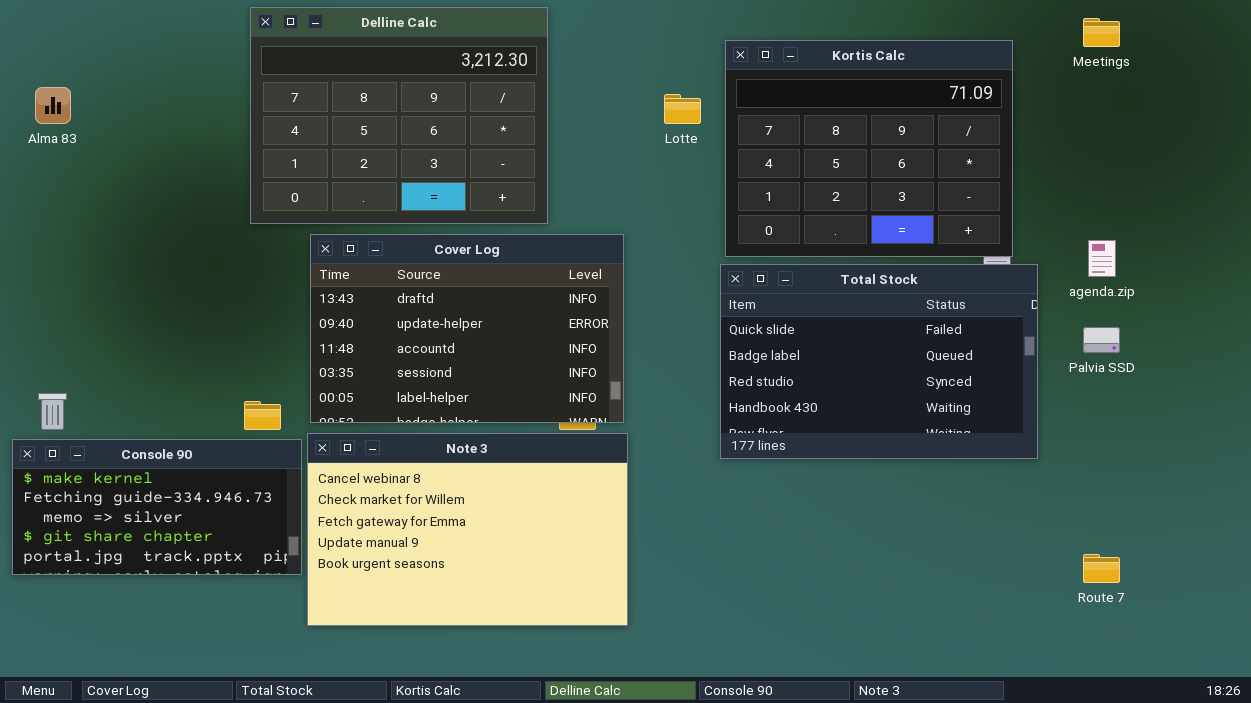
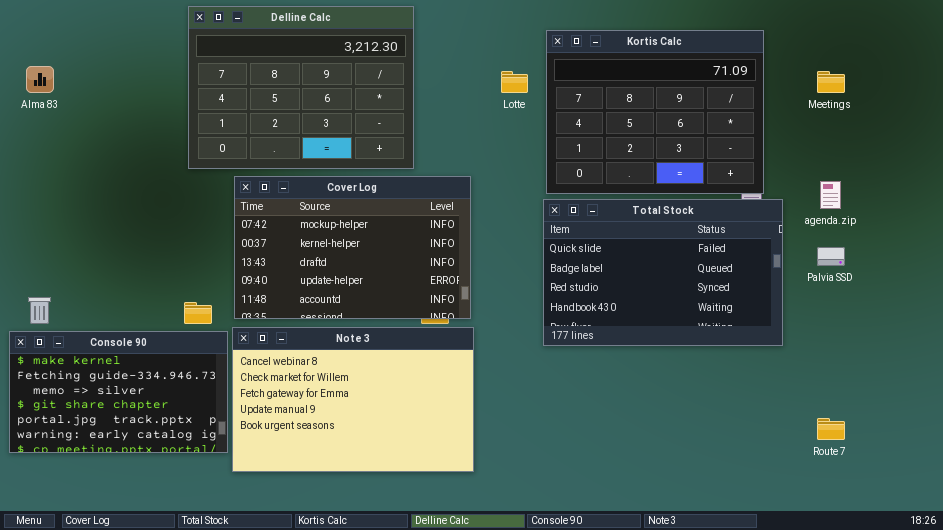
Meetings: [1083,18,1120,47] -> [817,71,845,93], moved
Cover Log: [310,234,624,423] -> [234,176,471,319], scrolled up 2 rows
Console 90: [12,439,302,575] -> [9,331,228,453], resized

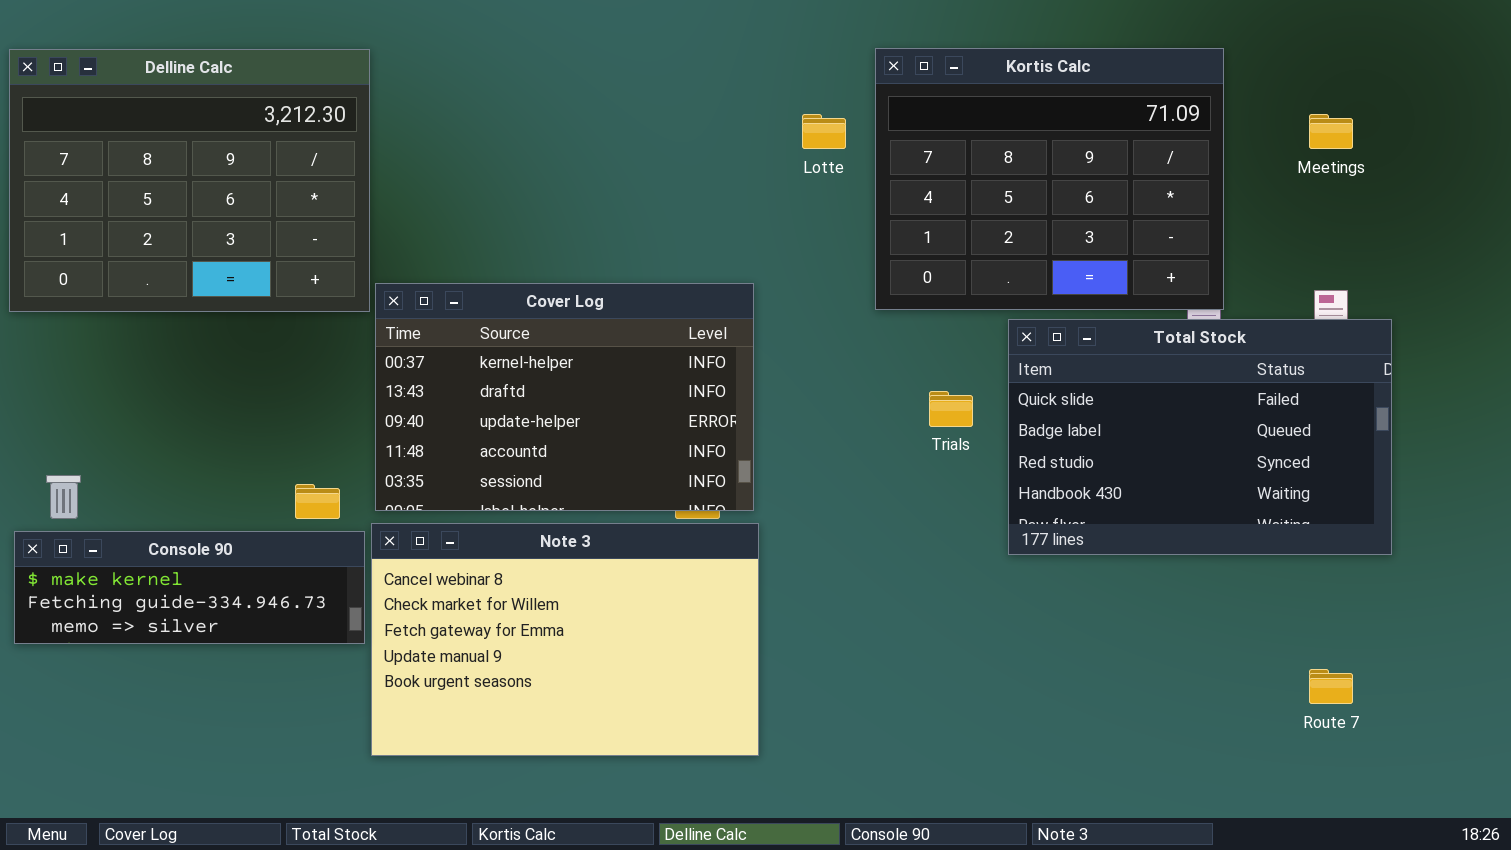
Delline Calc: [188,6,414,169] -> [9,49,370,312], moved
Cover Log: [234,176,471,319] -> [375,283,754,511], scrolled down 1 row
Total Stock: [543,199,783,346] -> [1008,319,1392,555], moved
Console 90: [9,331,228,453] -> [14,531,365,644], resized

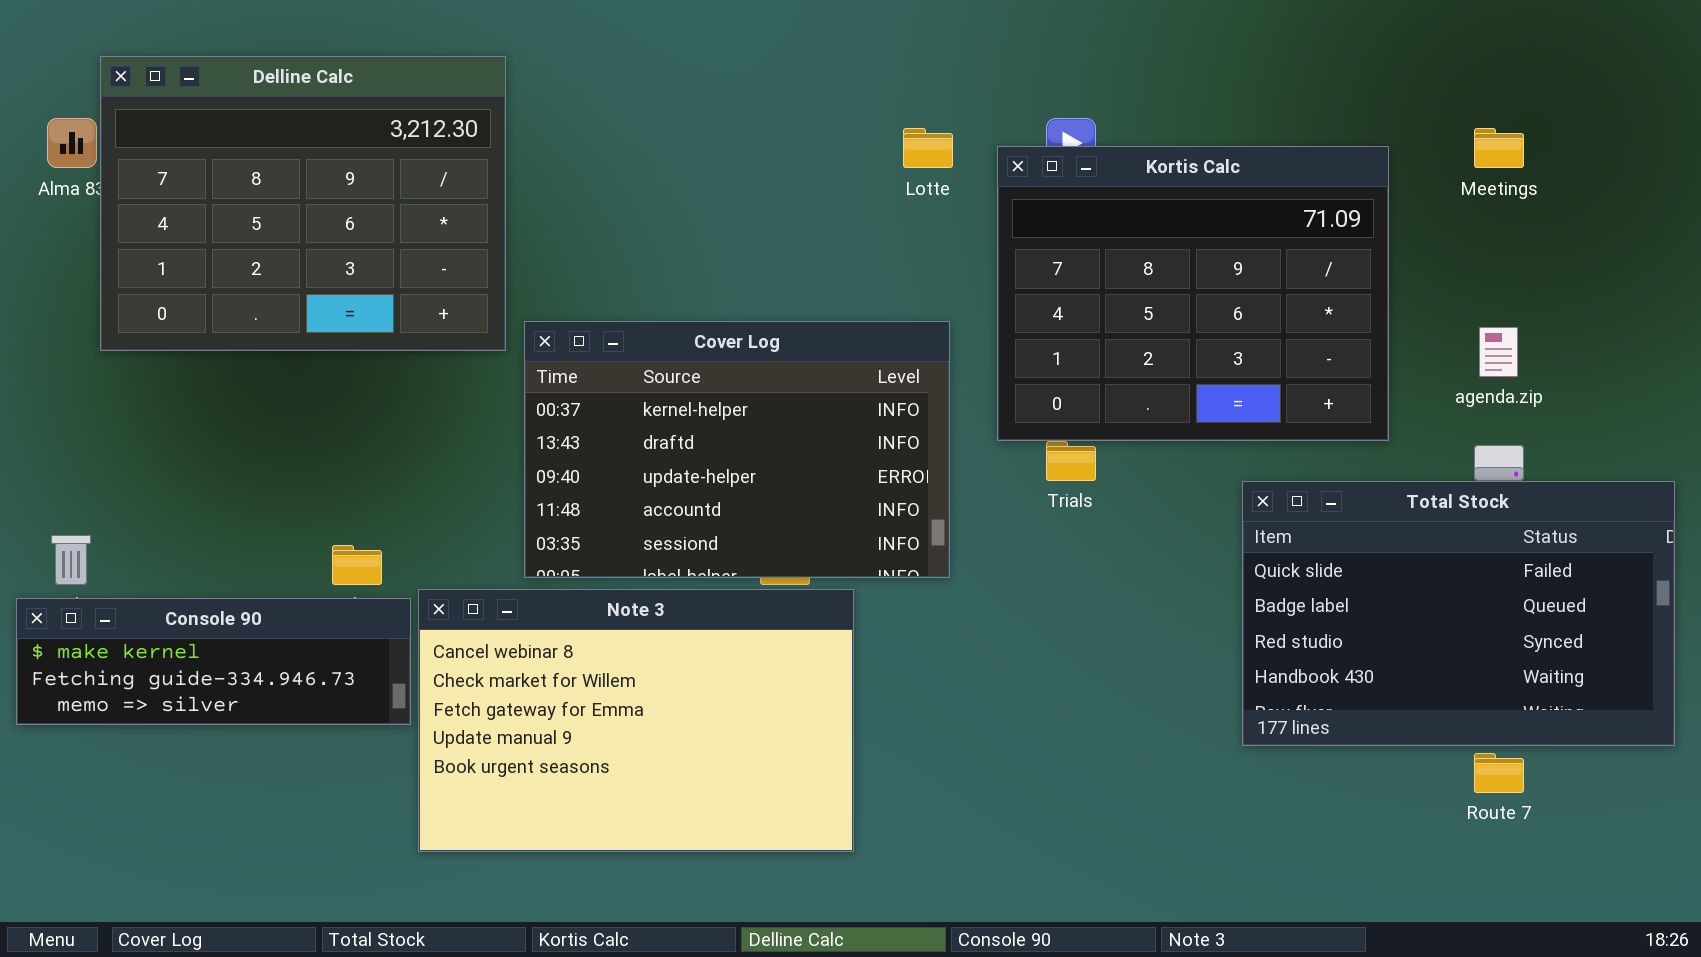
Kortis Calc: [875,48,1224,310] -> [997,146,1389,441], moved
Delline Calc: [9,49,370,312] -> [100,56,506,351], moved
Cover Log: [375,283,754,511] -> [524,321,950,578], moved
Total Stock: [1008,319,1392,555] -> [1242,481,1675,746], moved

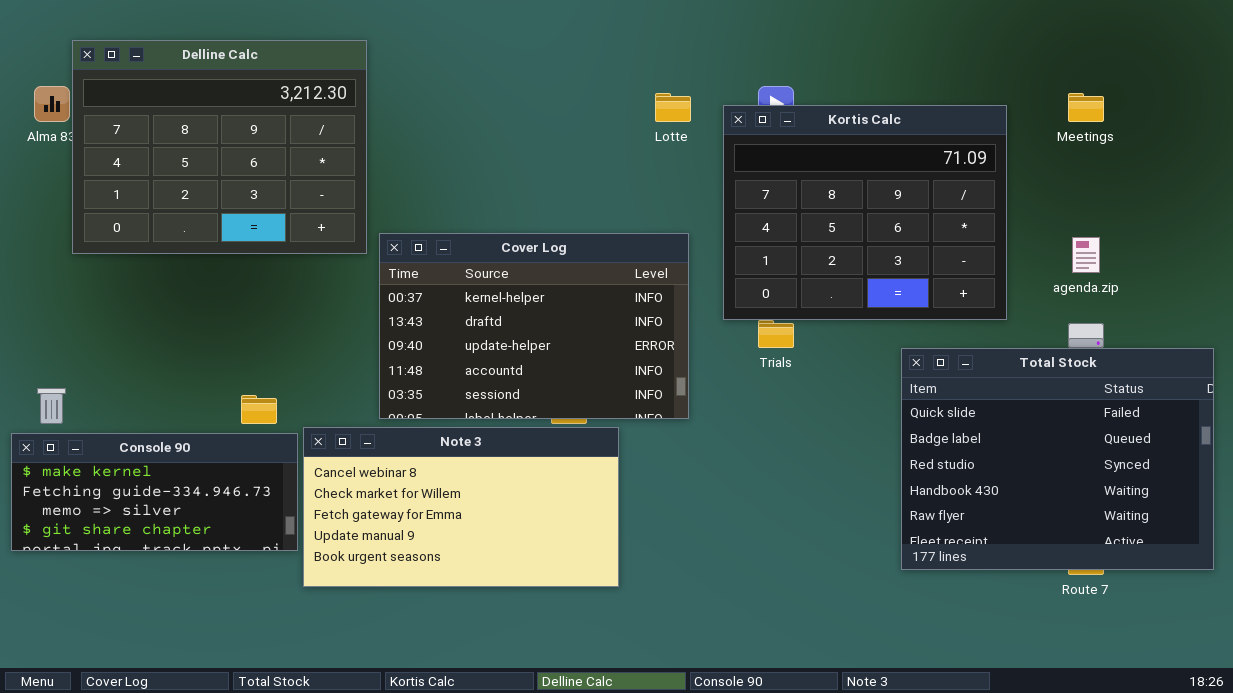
Total Stock: [1242,481,1675,746] -> [901,348,1214,570], resized
Note 3: [418,589,854,852] -> [303,427,619,587], resized
Console 90: [16,598,411,725] -> [11,433,298,551], resized

